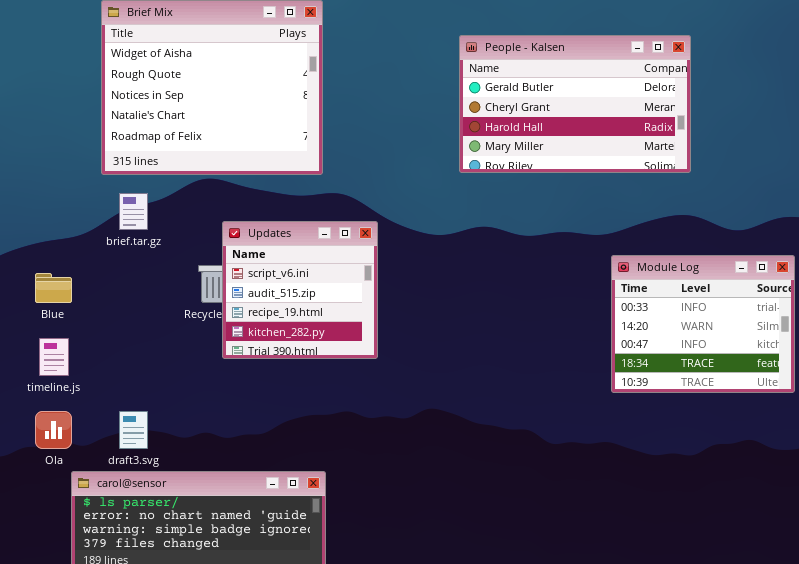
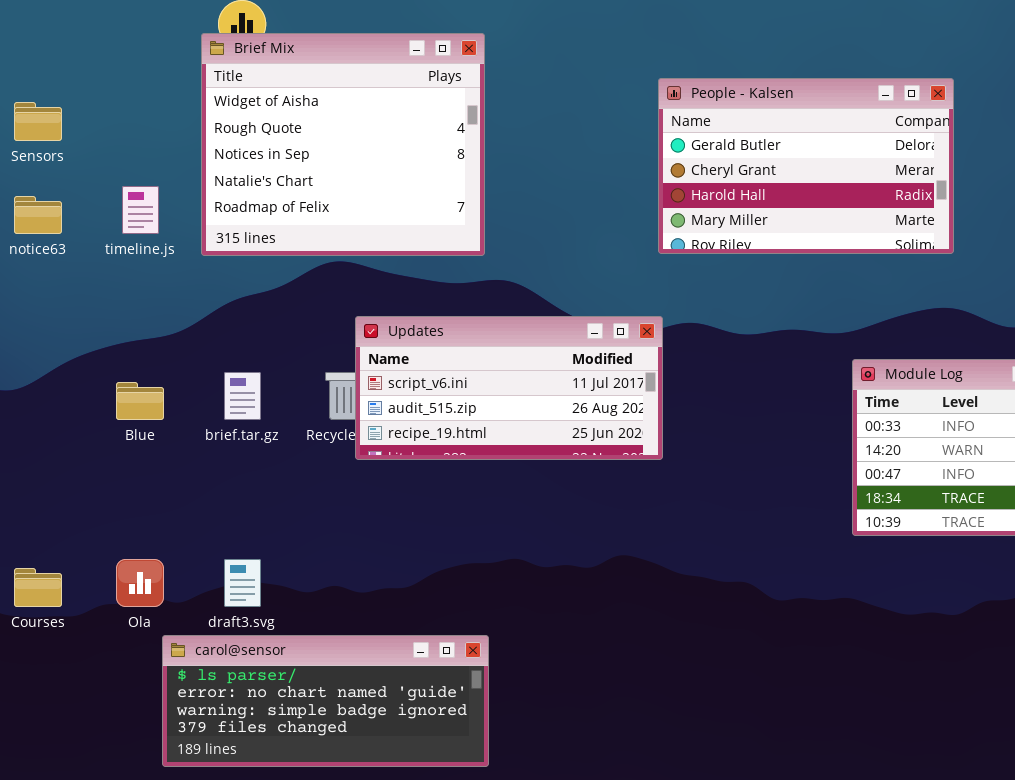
brief.tar.gz: [119,193,148,230] -> [224,372,261,420], moved
Updates: [222,221,378,359] -> [355,316,663,460], resized
timeline.js: [39,338,69,376] -> [122,186,159,234], moved

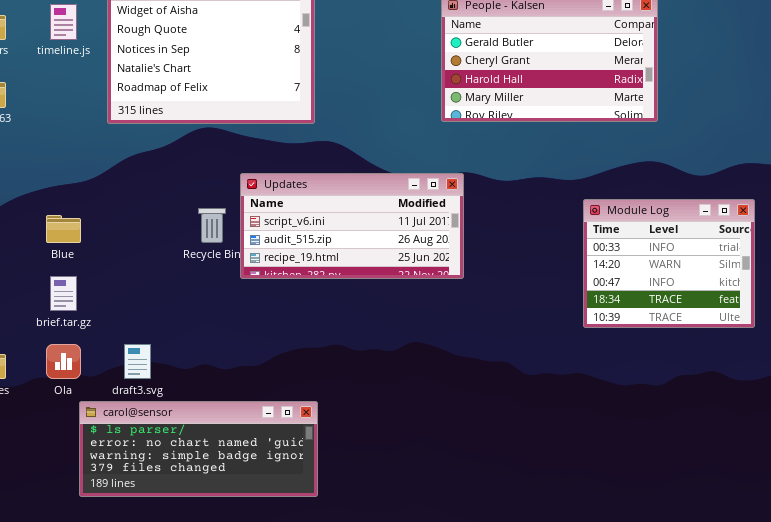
timeline.js: [122,186,159,234] -> [50,4,77,40], moved
Updates: [355,316,663,460] -> [240,173,464,279], moved
brief.tar.gz: [224,372,261,420] -> [50,276,77,311], moved

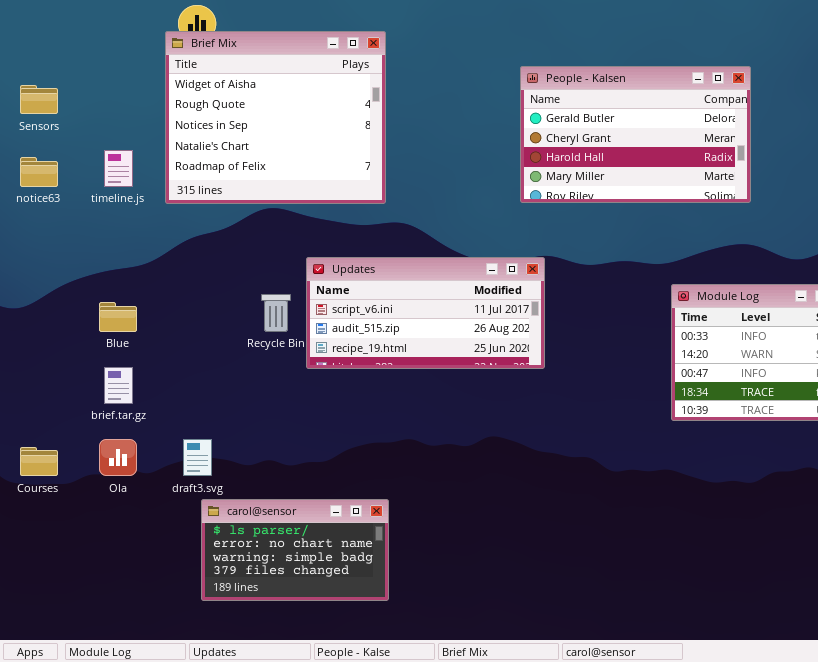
timeline.js: [50,4,77,40] -> [104,150,133,187], moved
carol@sensor: [79,401,318,497] -> [201,499,389,601], resized

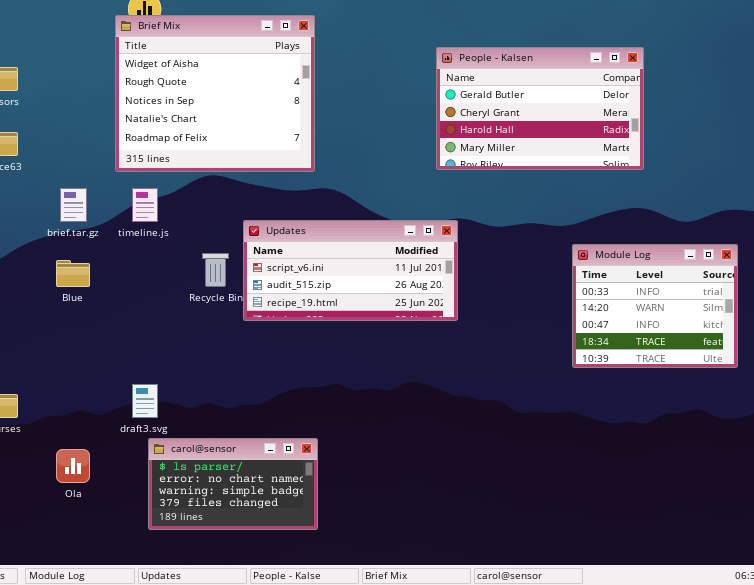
timeline.js: [104,150,133,187] -> [132,188,158,222], moved
brief.tar.gz: [104,367,133,404] -> [60,188,87,222], moved
Ola: [99,439,137,476] -> [56,449,90,483], moved

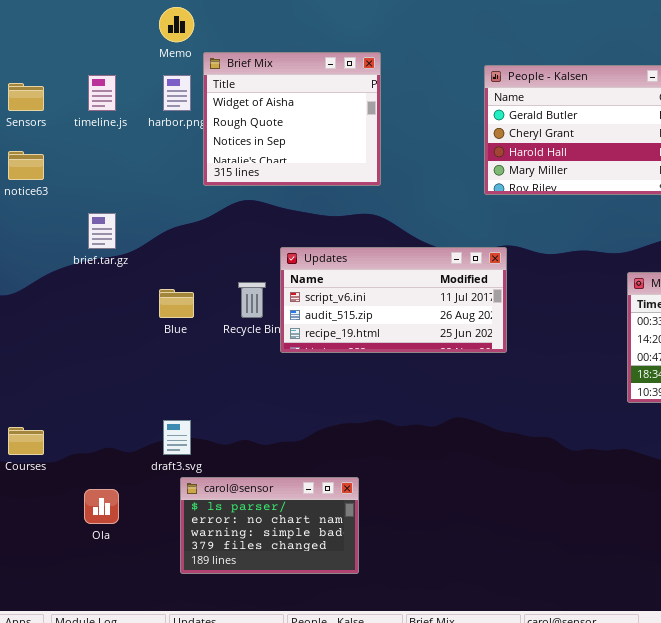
Brief Mix: [115,15,315,172] -> [203,52,381,186], moved, resized
timeline.js: [132,188,158,222] -> [88,75,116,111], moved
Blue: [56,260,90,287] -> [159,289,194,318], moved

